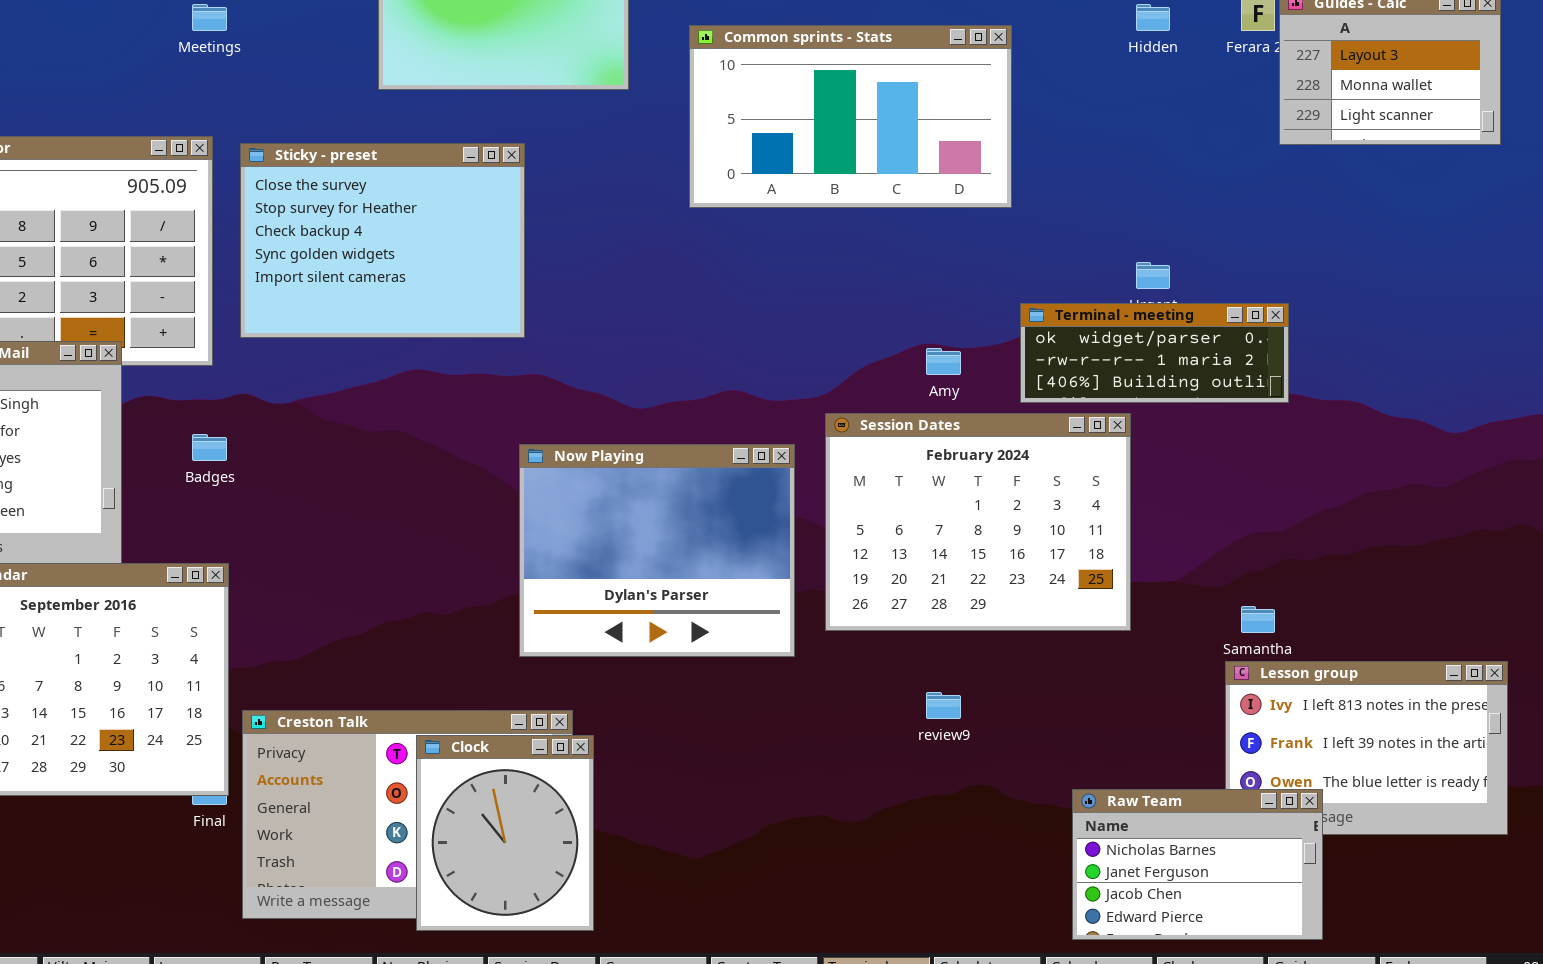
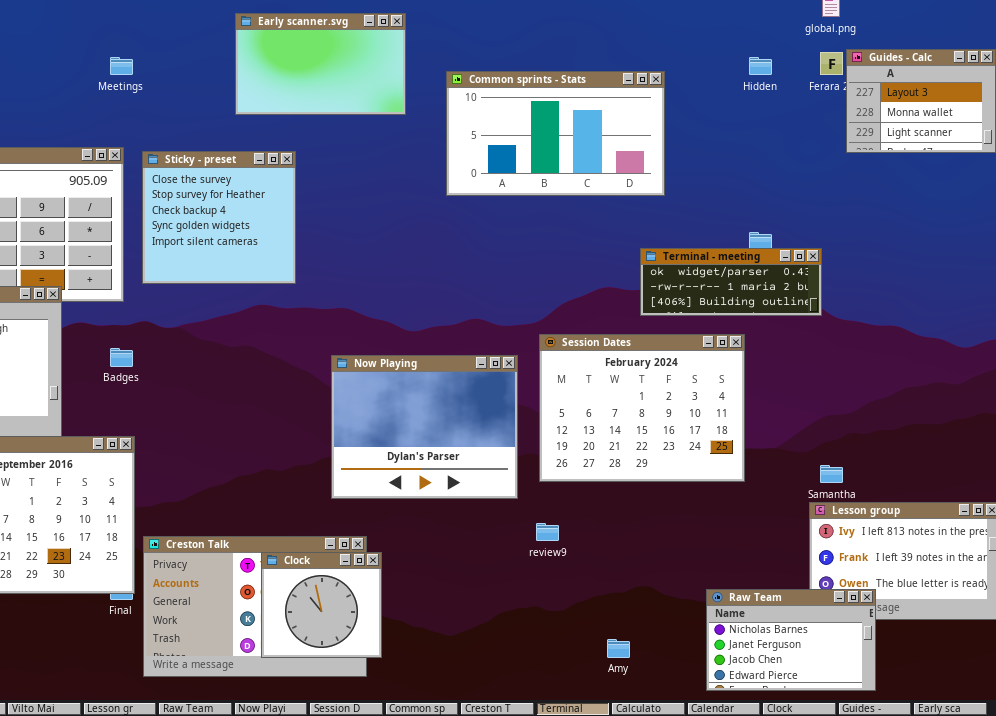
Sticky - preset: [240,143,525,338] -> [142,151,296,284], resized
Terminal - meeting: [1020,303,1289,403] -> [640,248,822,316], moved
Amy: [926,348,961,375] -> [607,639,630,658], moved
review9: [926,692,961,719] -> [536,523,559,541], moved
Clock: [416,735,594,931] -> [261,552,382,658], resized

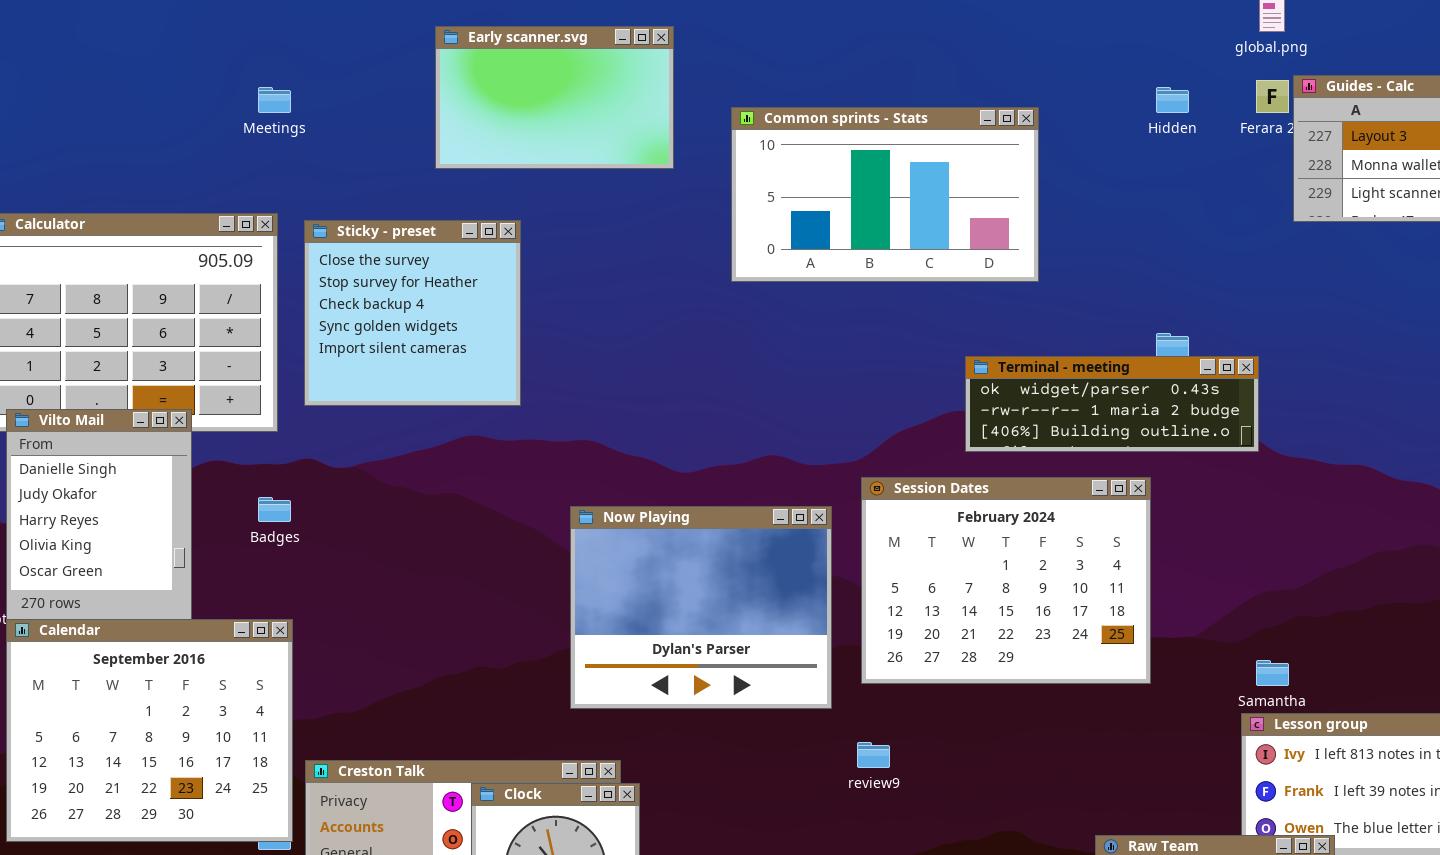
Terminal - meeting: [640,248,822,316] -> [965,356,1259,452], resized

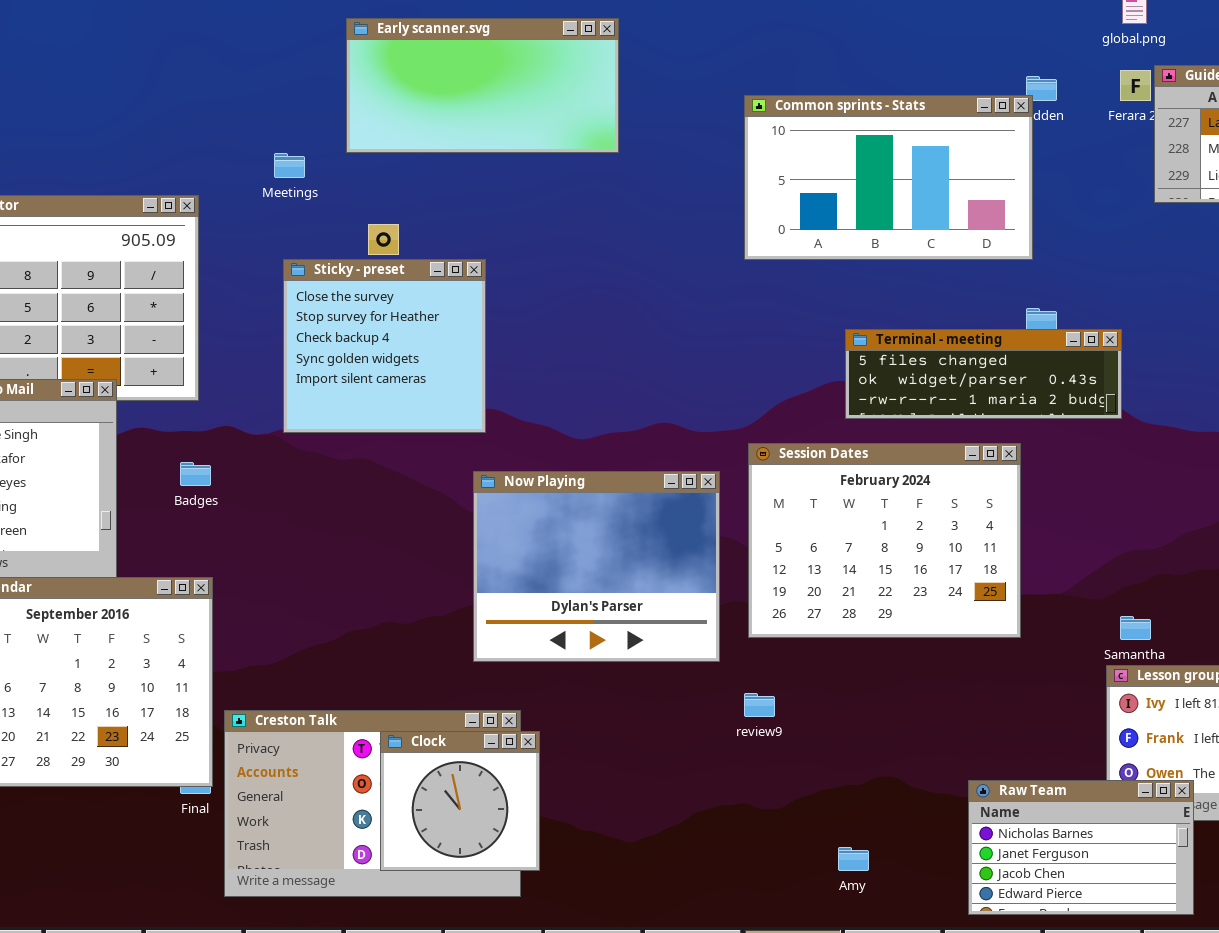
Early scanner.svg: [435,26,674,169] -> [346,18,619,153], resized
Meetings: [258,87,291,113] -> [274,153,305,178], moved
Common sprints - Stats: [731,107,1039,282] -> [744,95,1033,260], moved
Sticky - preset: [304,220,521,406] -> [283,259,486,433], moved
Terminal - meeting: [965,356,1259,452] -> [845,329,1122,419], scrolled up 1 row

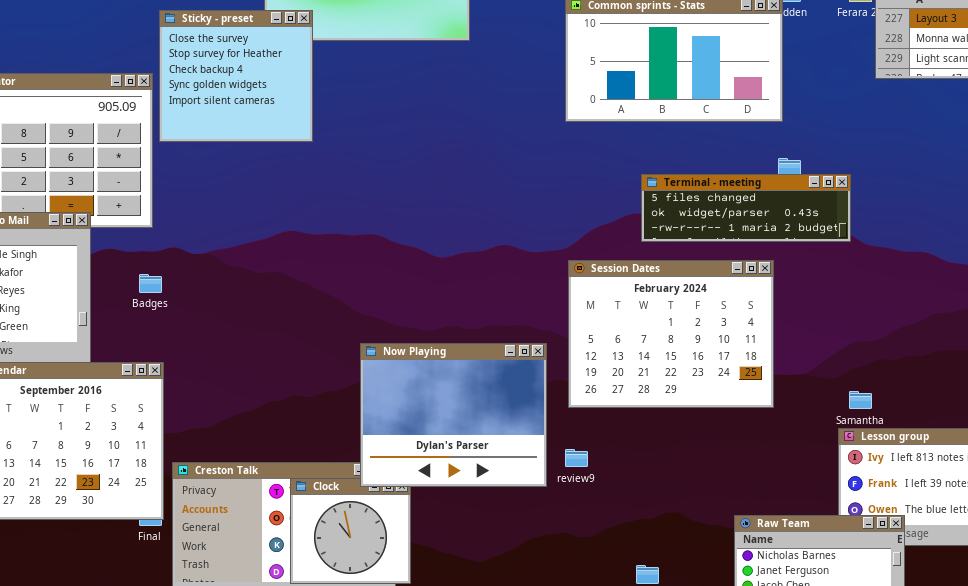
Sticky - preset: [283,259,486,433] -> [159,10,313,142], moved
Now Playing: [473,471,720,662] -> [360,343,547,487], moved

